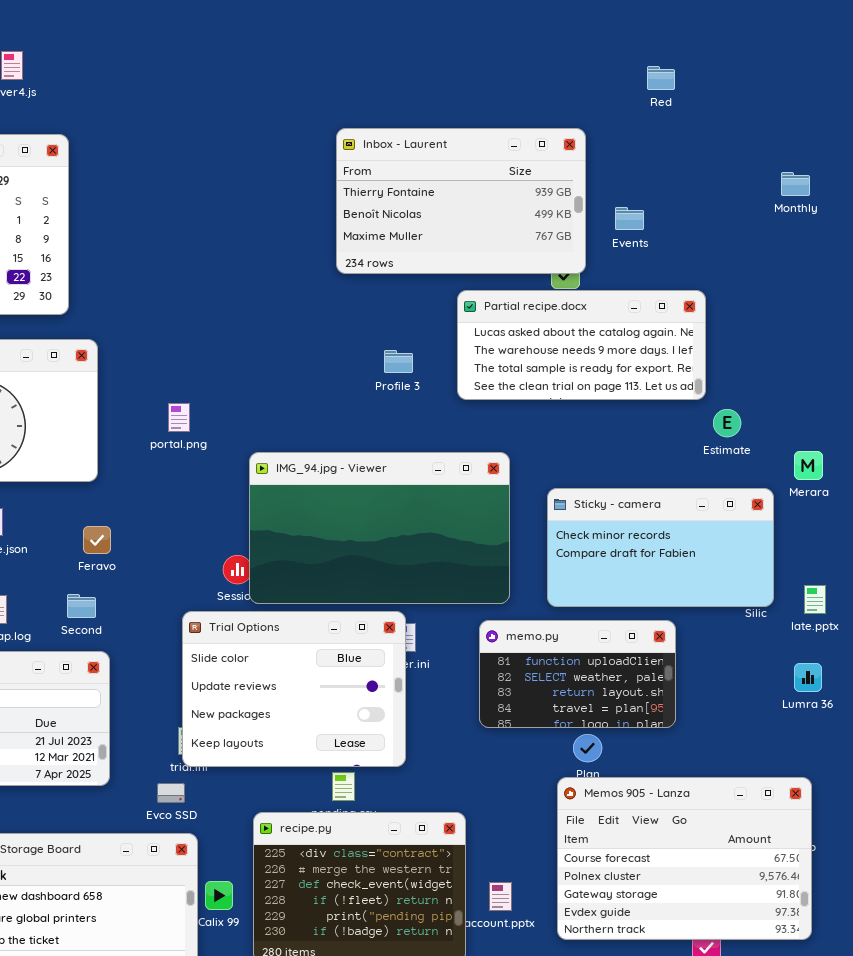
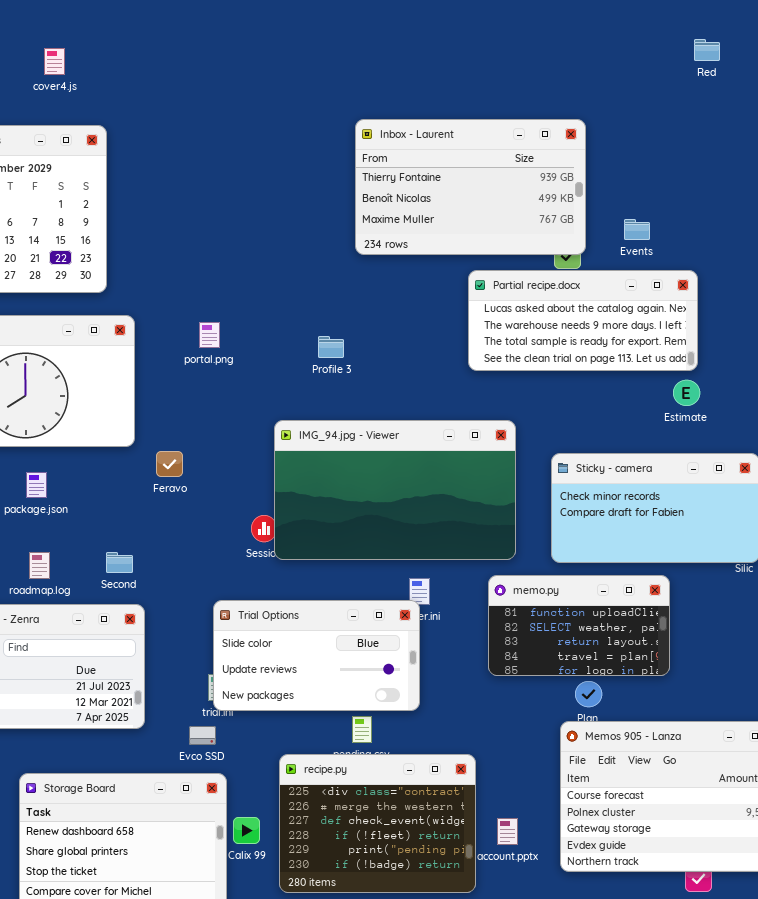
Red: [647,66,675,90] -> [694,39,720,61], moved
Events: [615,207,644,230] -> [624,219,650,240], moved
Profile 3: [384,350,413,373] -> [318,336,344,358], moved
portal.png: [168,403,190,432] -> [199,322,220,348], moved
Estimate: [713,409,741,437] -> [673,380,700,406], moved
Feravo: [83,526,111,554] -> [156,451,183,477], moved
Trial Options: [182,611,406,767] -> [213,600,420,711], resized

